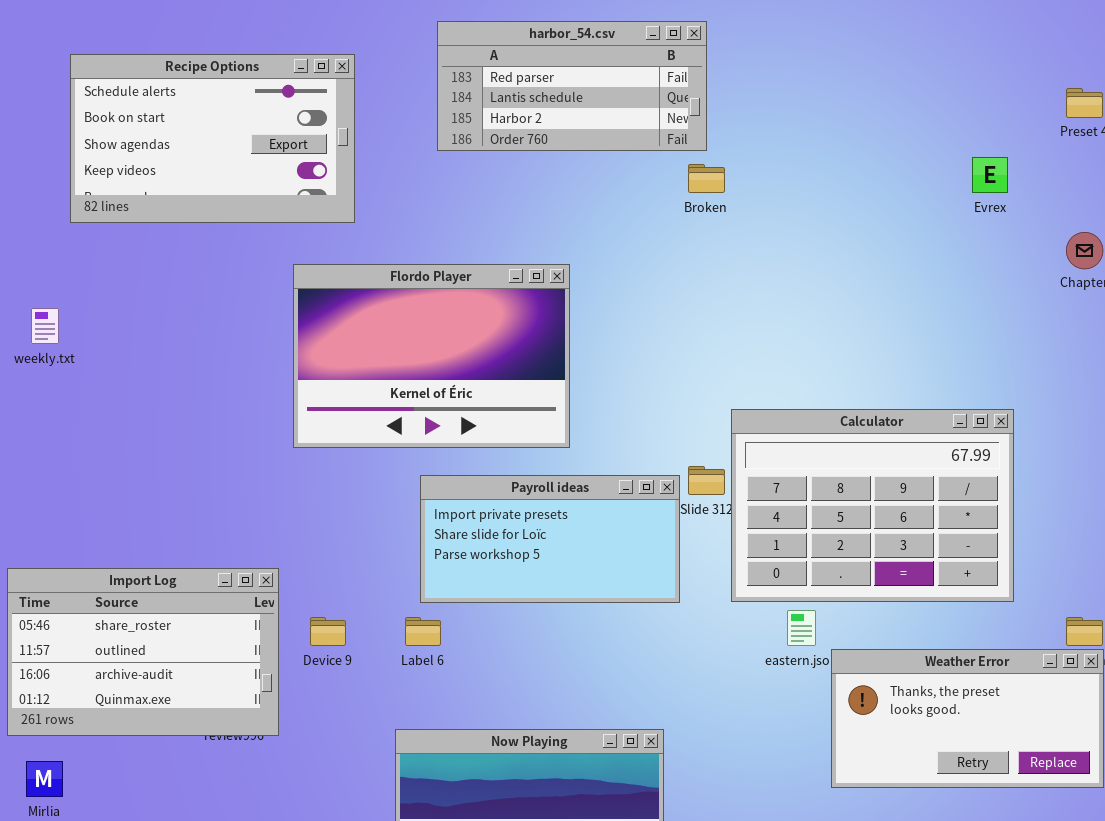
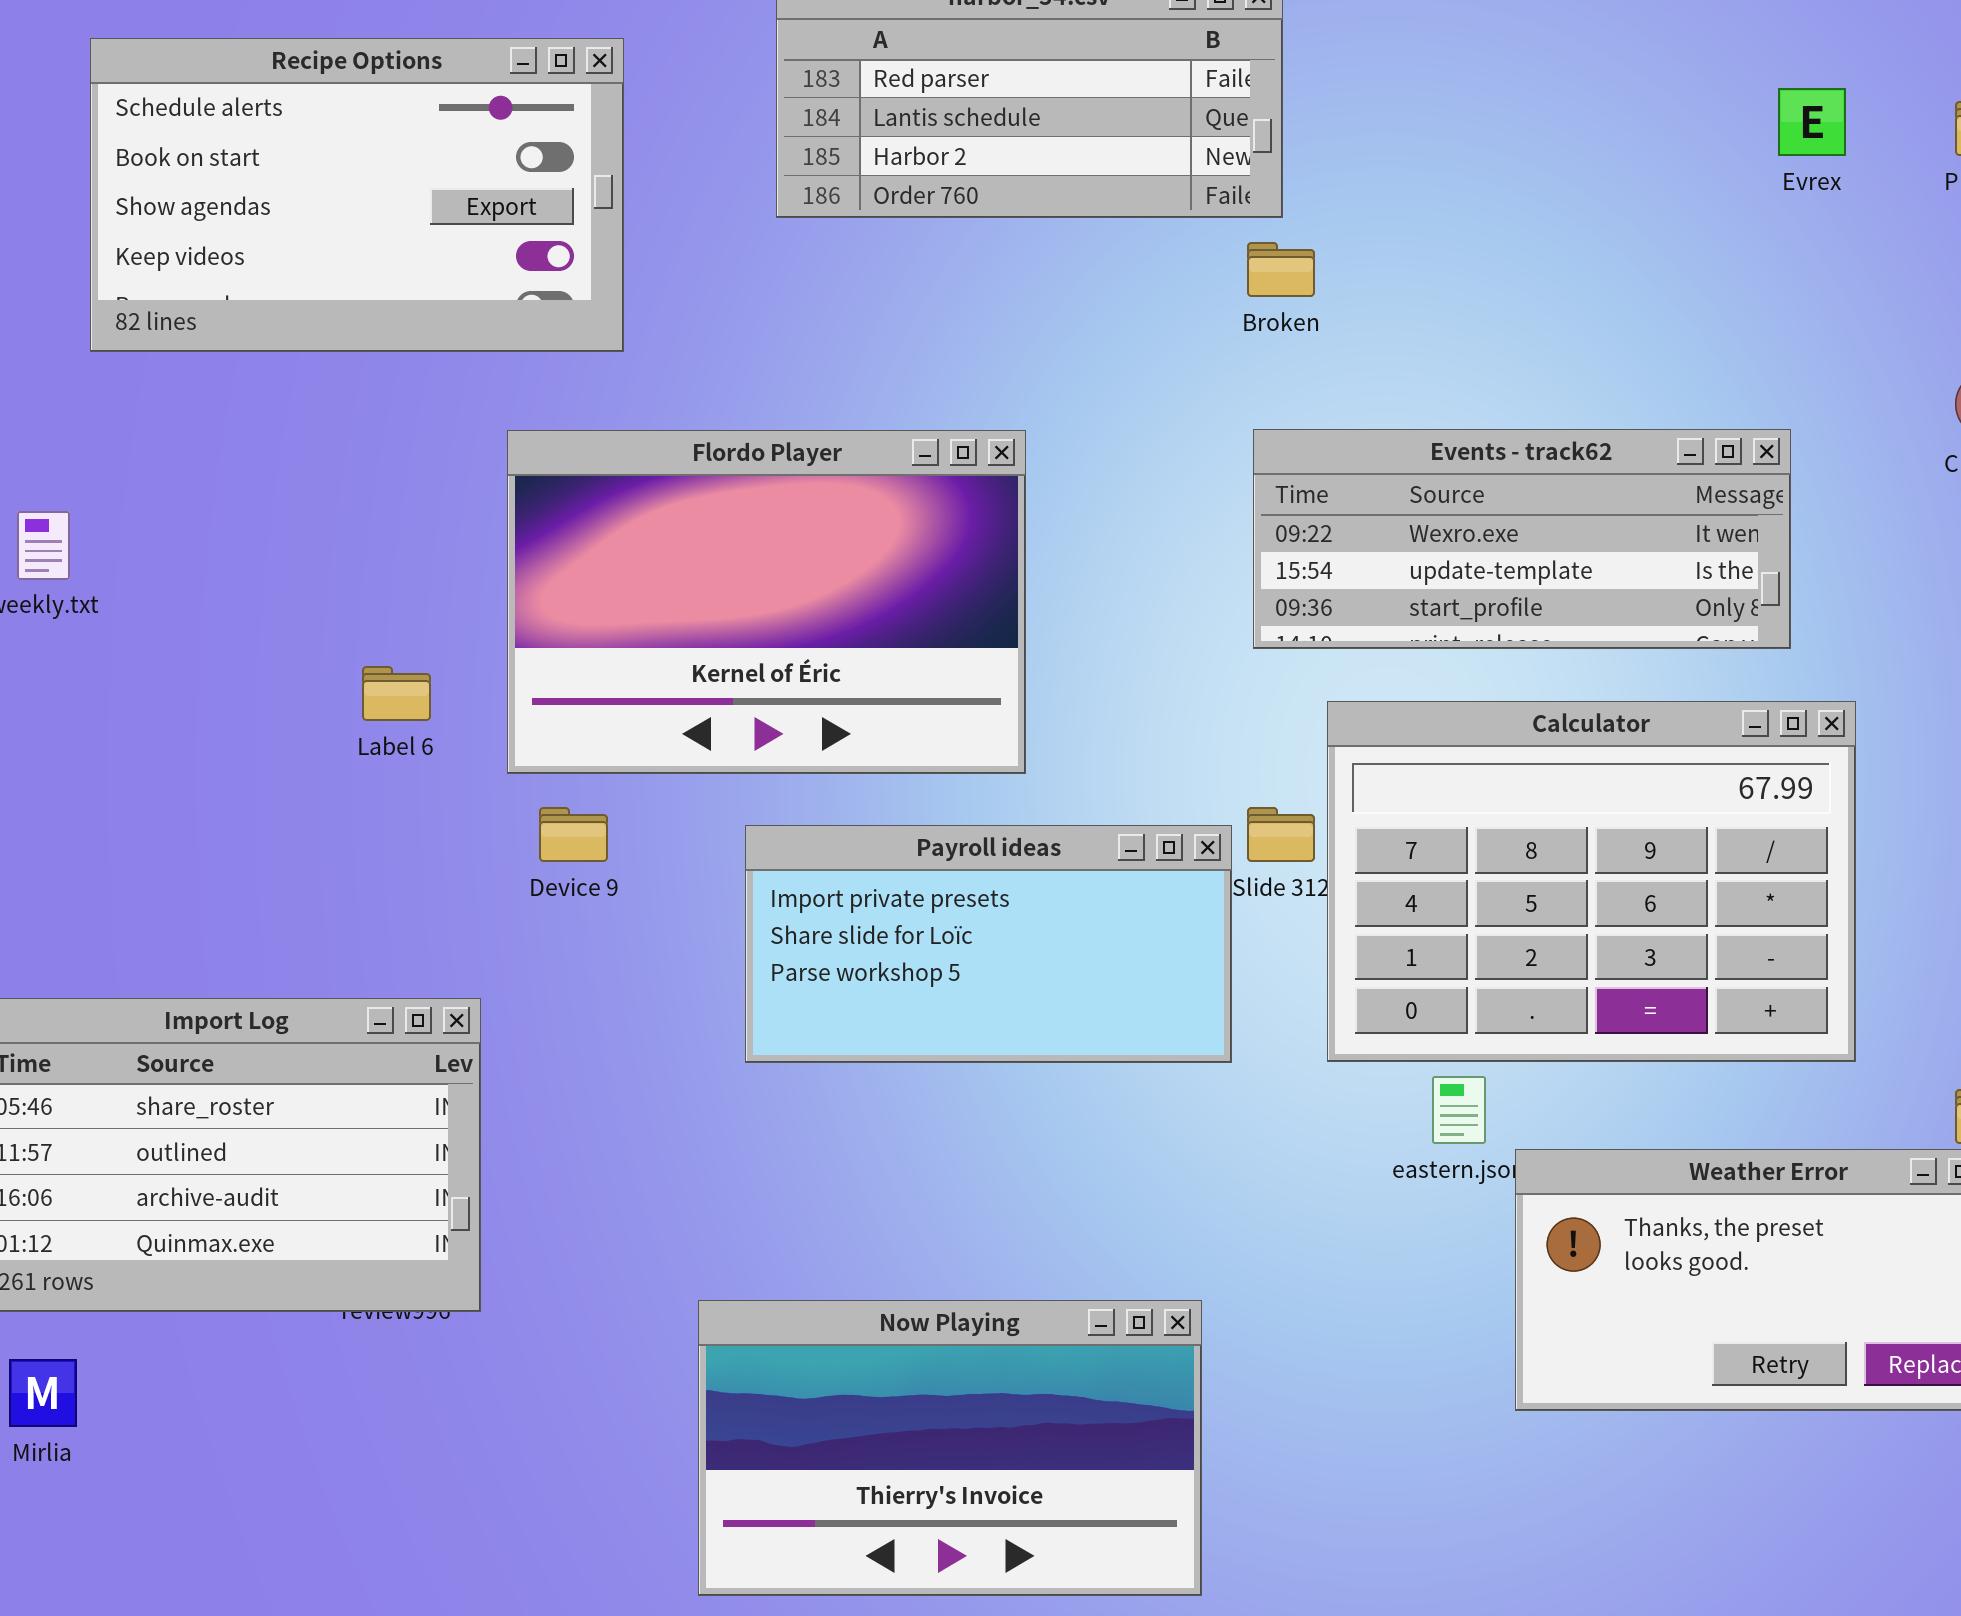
Evrex: [972,157,1008,193] -> [1778,88,1846,156], moved
Events - track62: none -> [1253,429,1791,649], opened
Device 9: [310,617,346,646] -> [539,807,608,862], moved
Label 6: [405,617,441,646] -> [362,666,431,721], moved

